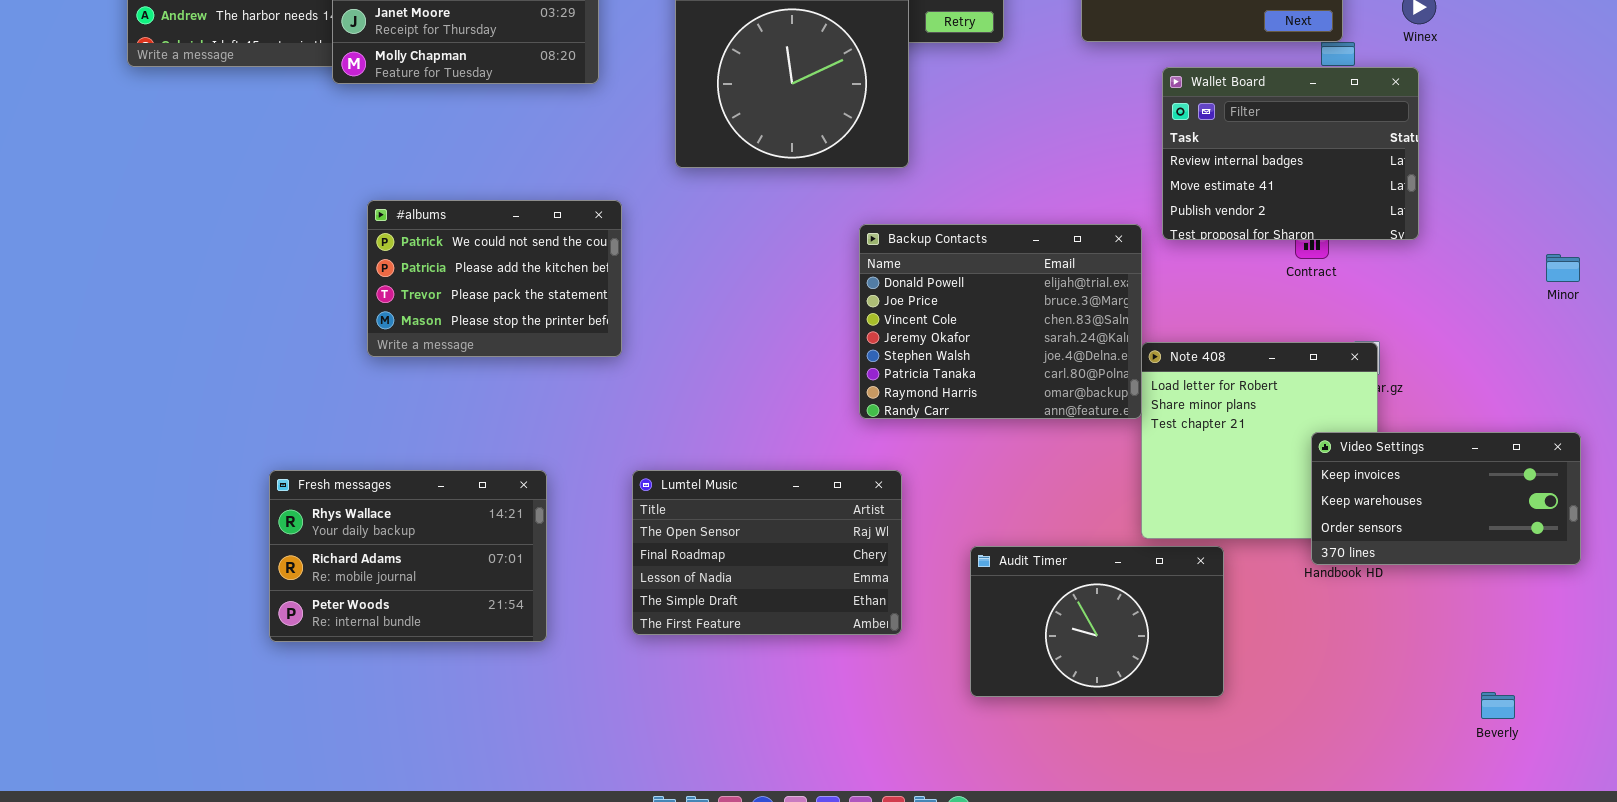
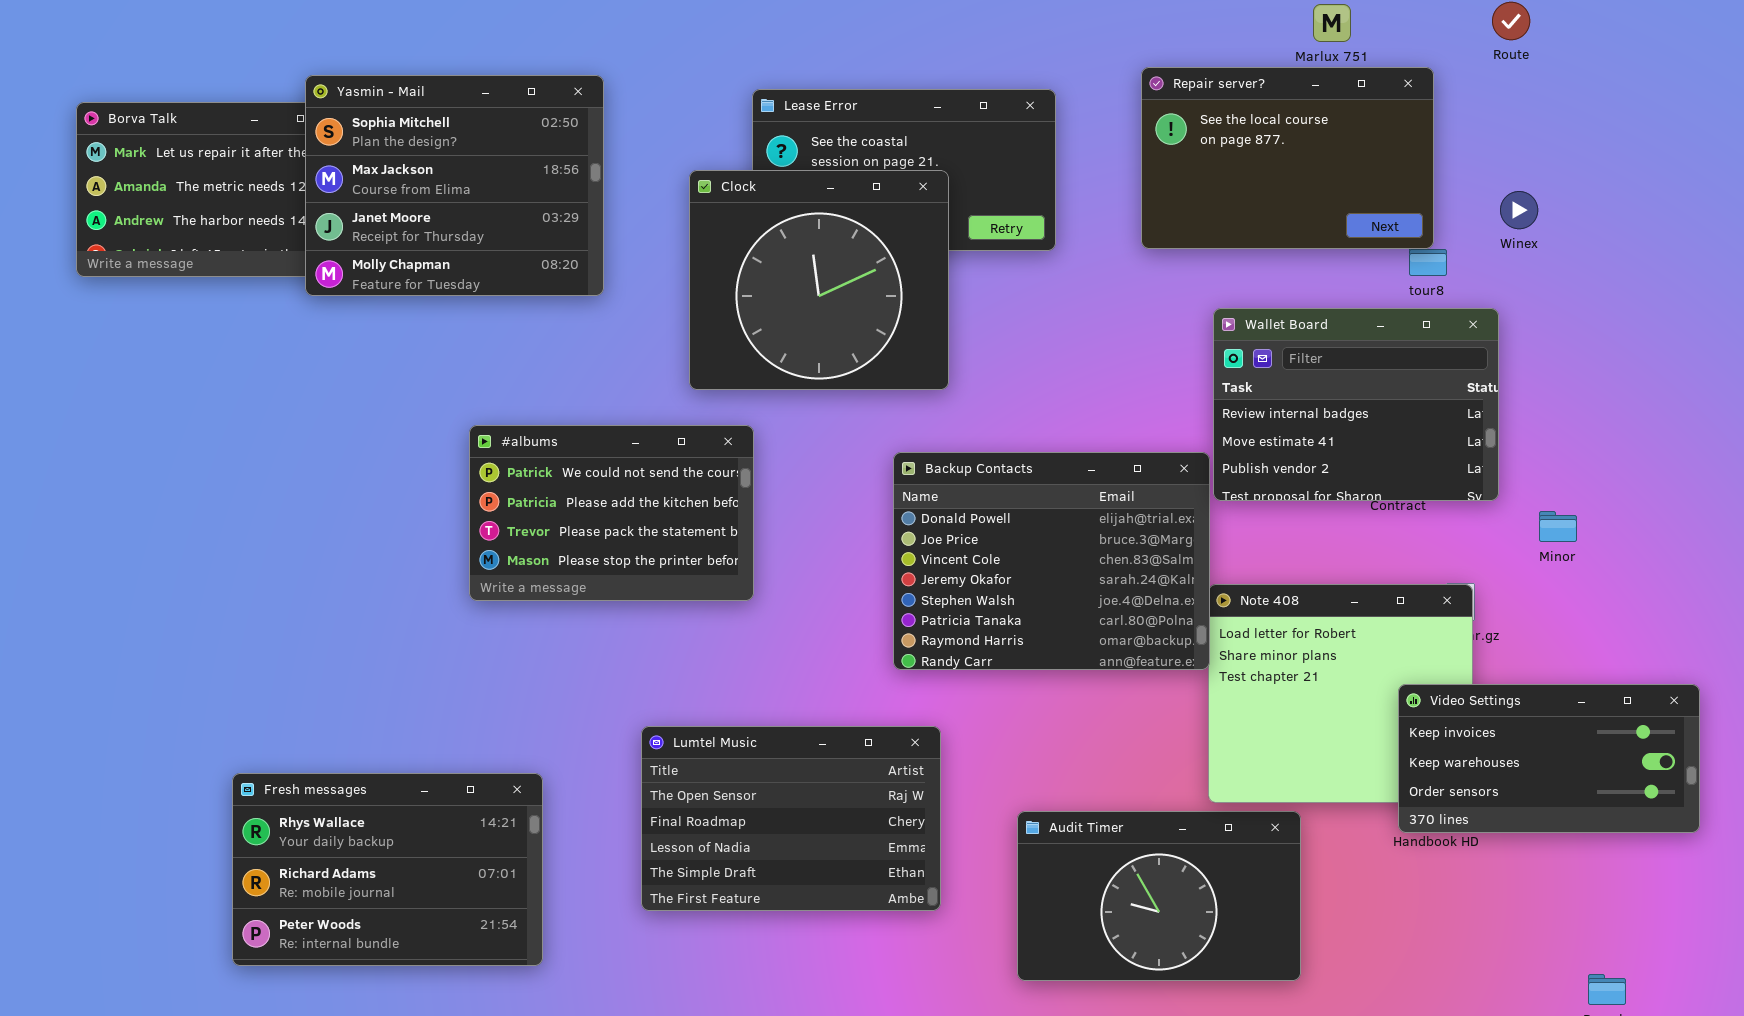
Wallet Board: [1162,67,1419,240] -> [1213,308,1499,501], moved
#albums: [367,200,622,357] -> [469,425,754,601], moved
Minor: [1546,254,1580,282] -> [1539,511,1577,542], moved
Fresh messages: [269,470,547,642] -> [232,773,543,966], moved

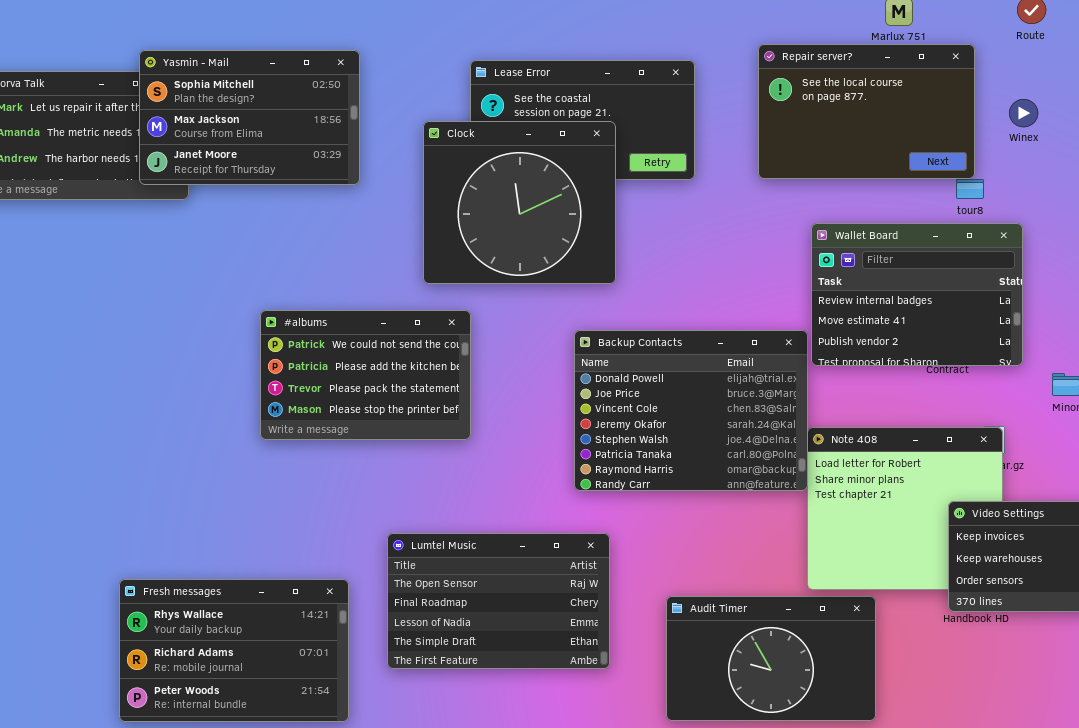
Yasmin - Mail: [305,75,604,296] -> [139,50,360,185], resized
Winex: [1500,191,1538,229] -> [1009,99,1038,127], moved
Fresh messages: [232,773,543,966] -> [119,579,349,722], moved

